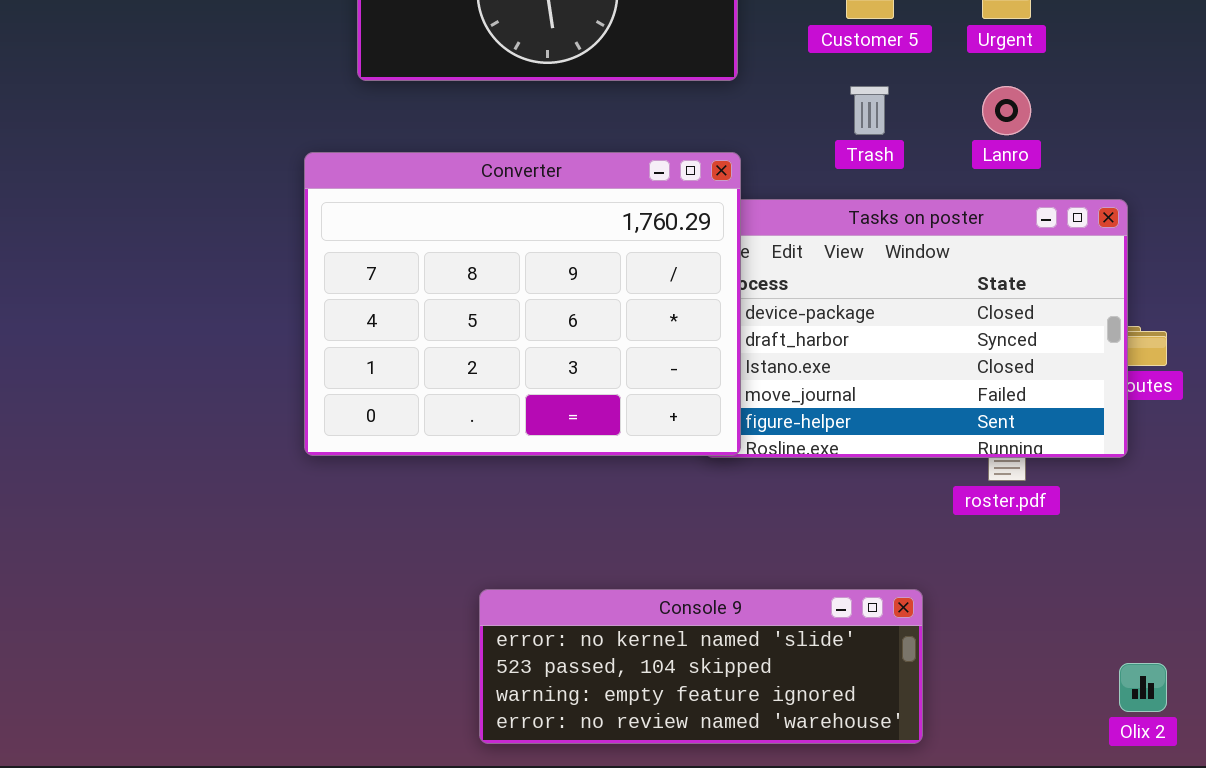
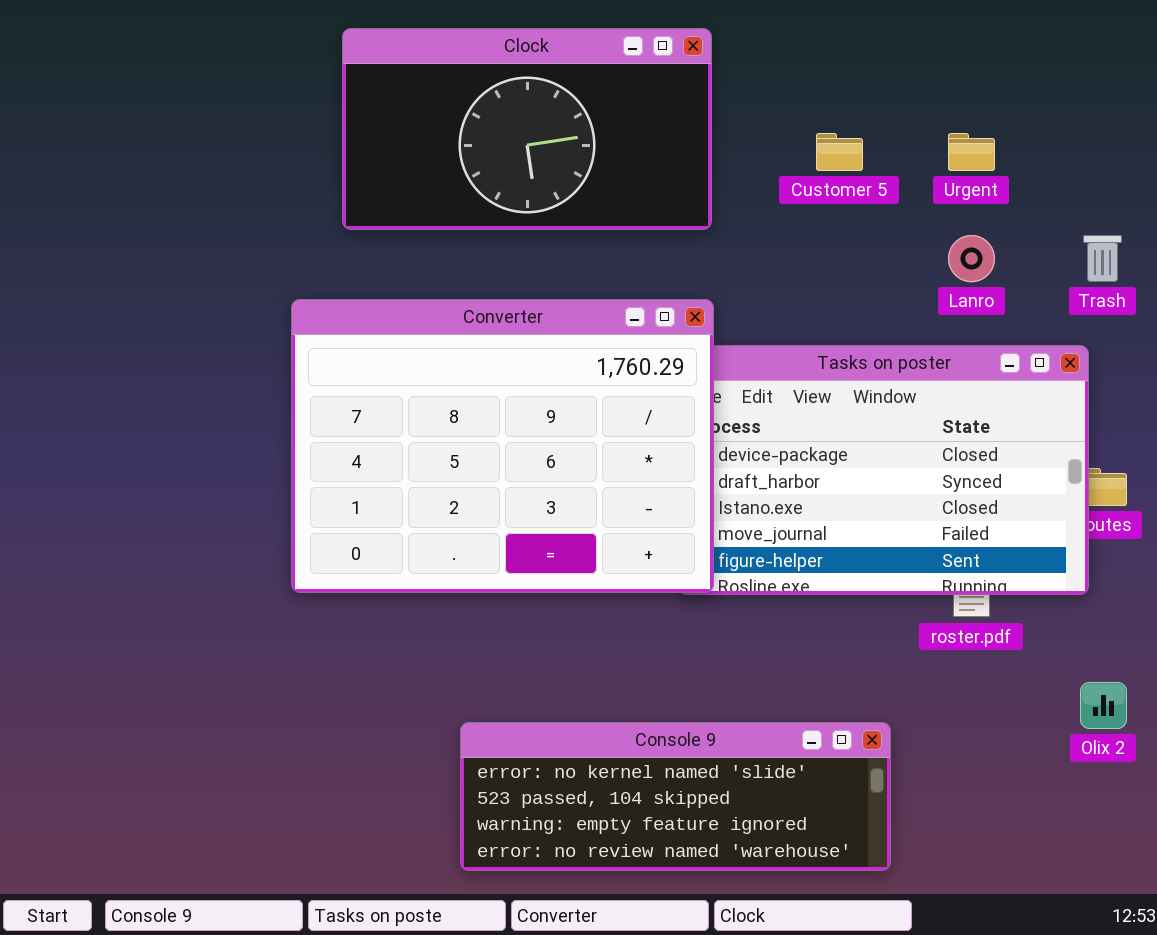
Trash: [850,86,889,135] -> [1083,235,1122,282], moved
Olix 2: [1119,663,1167,712] -> [1080,682,1127,729], moved

